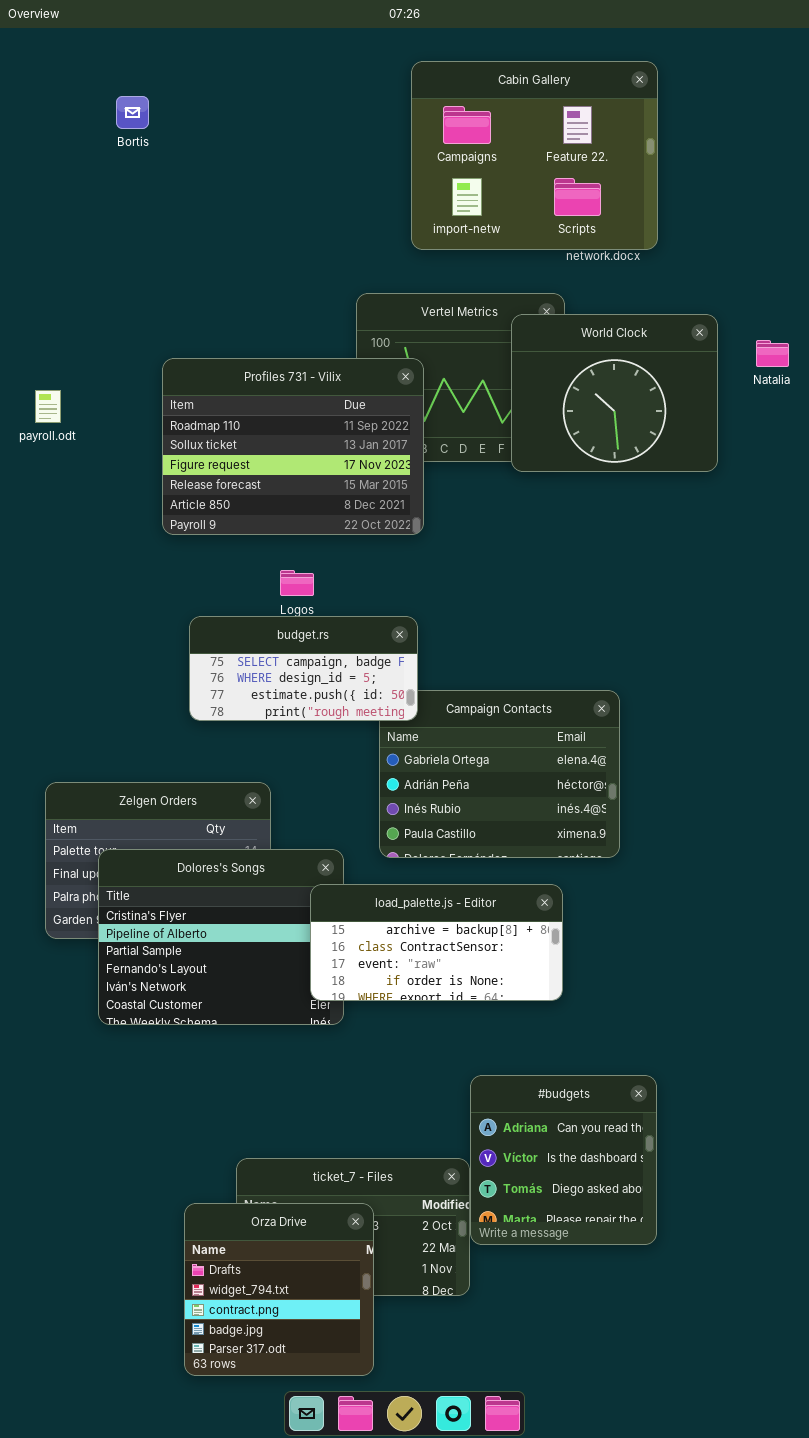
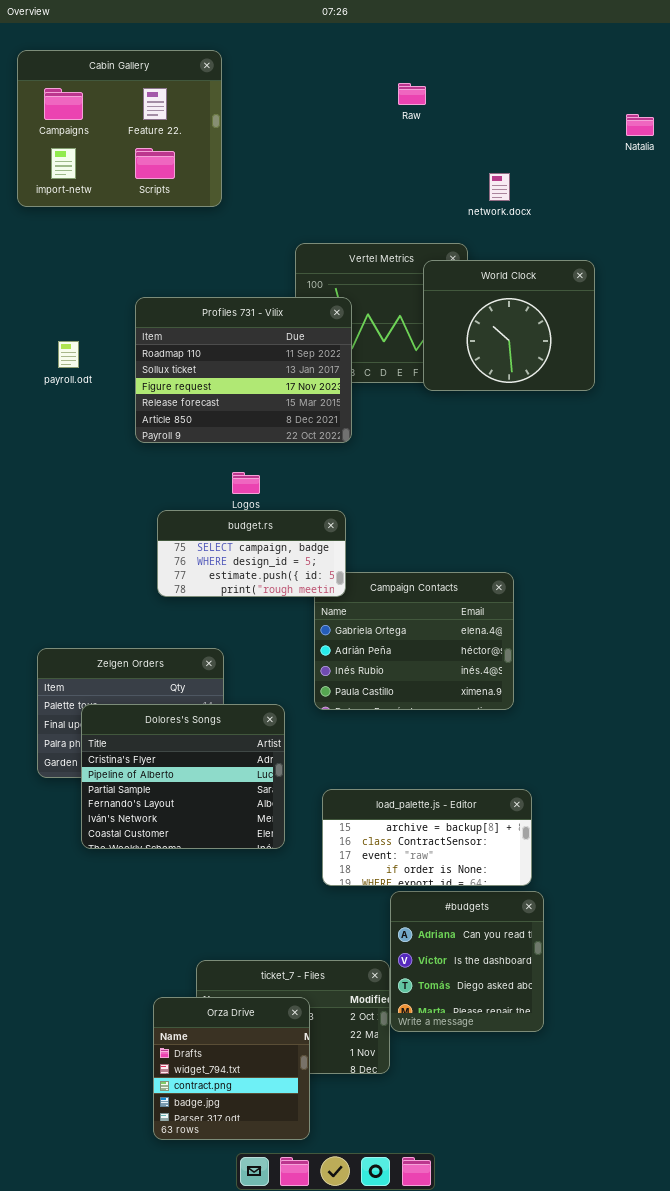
Cabin Gallery: [411,61,658,250] -> [17,50,222,207], moved
Natalia: [756,340,789,367] -> [626,114,654,136], moved
payroll.odt: [35,390,61,423] -> [58,341,79,368], moved
load_palette.js - Editor: [310,884,563,1001] -> [322,789,532,886], moved

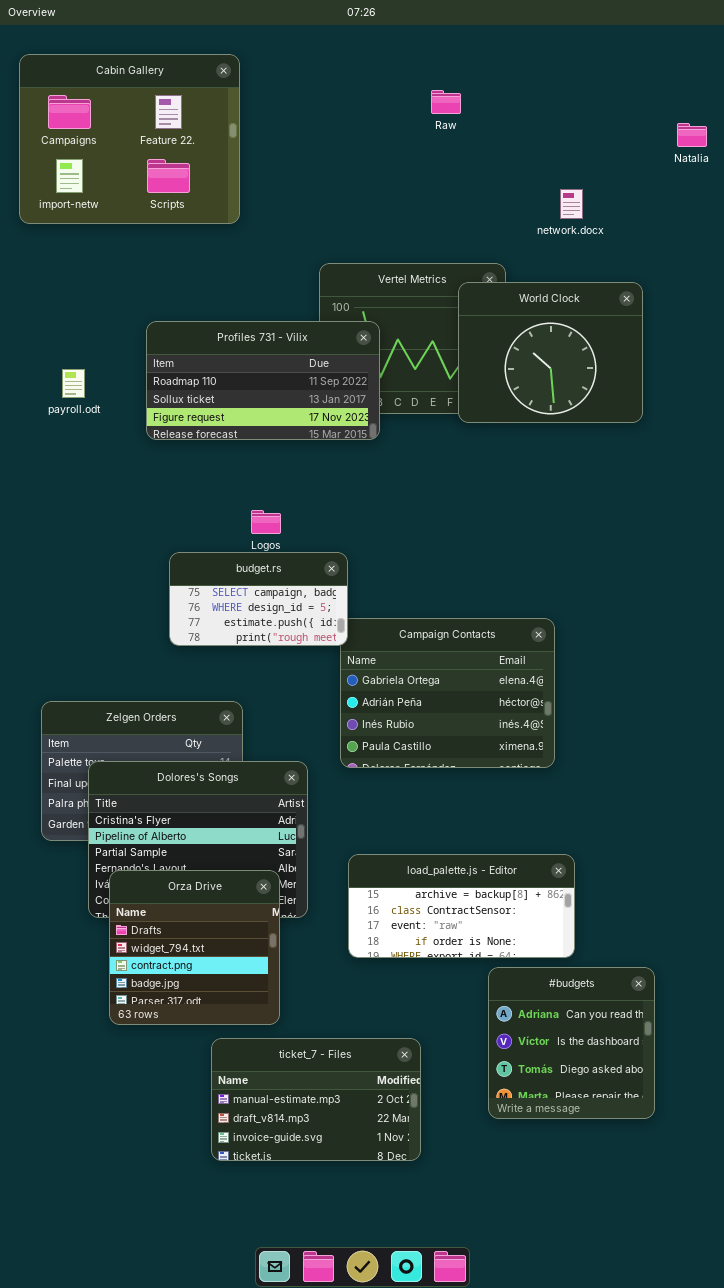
network.docx: [489,173,510,201] -> [560,189,583,219], moved
Profiles 731 - Vilix: [135,297,352,443] -> [146,321,380,440], resized
budget.rs: [157,510,346,597] -> [169,552,348,646], resized
#budgets: [390,891,544,1032] -> [488,967,655,1119], moved
Orza Drive: [153,997,310,1140] -> [109,870,280,1025], moved

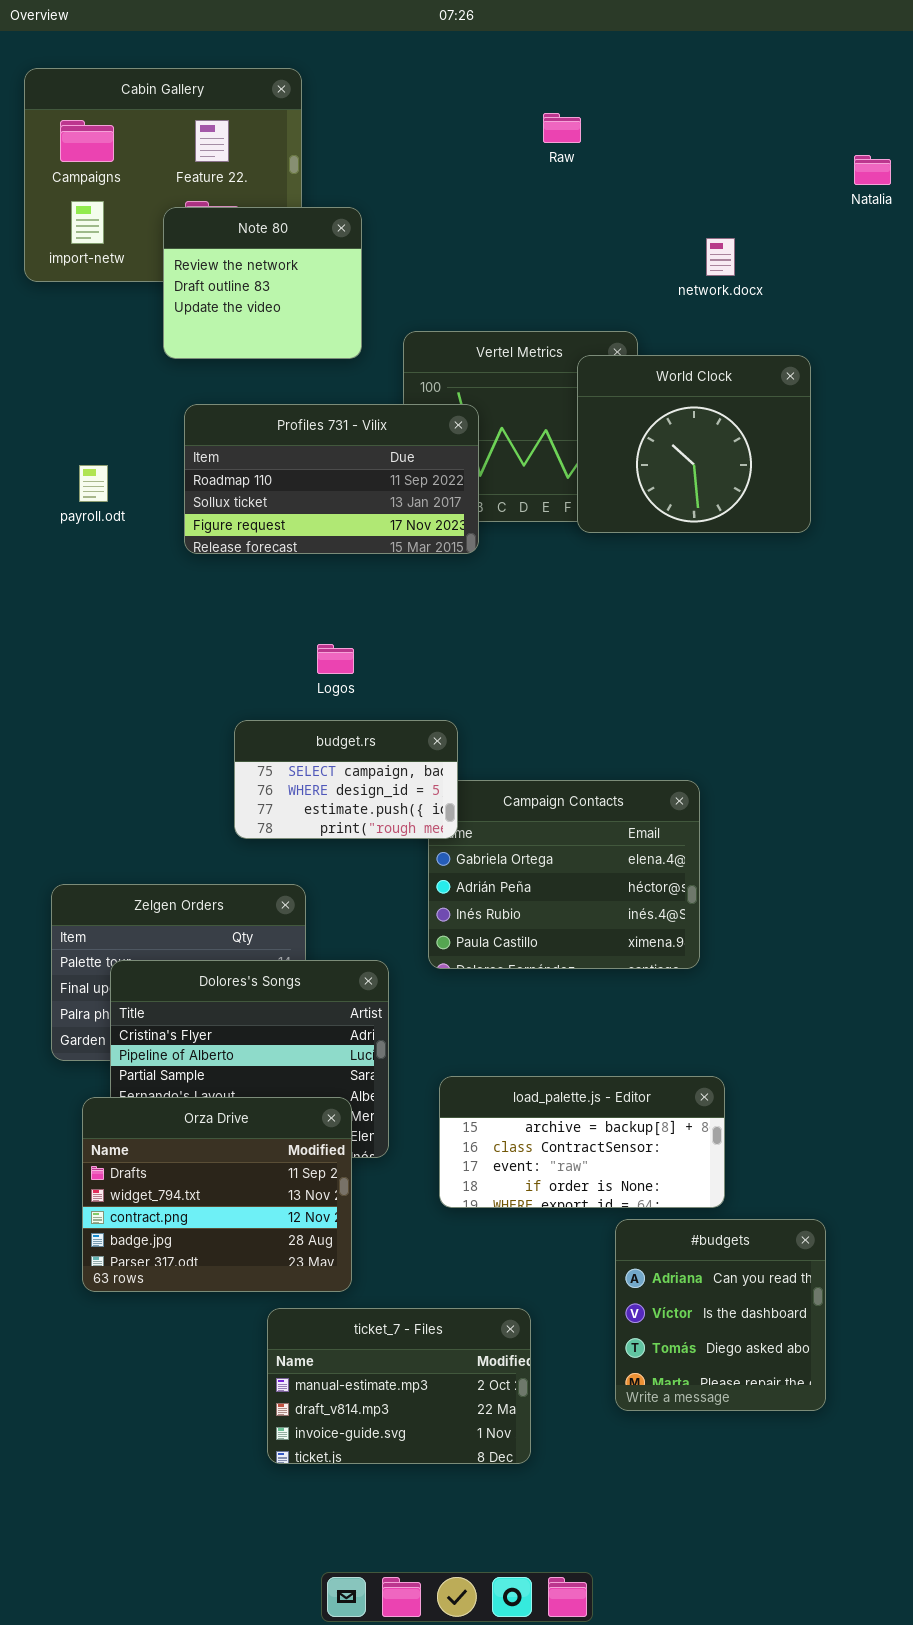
Note 80: none -> [163,207,362,359], opened
budget.rs: [169,552,348,646] -> [234,720,458,839], moved
Orza Drive: [109,870,280,1025] -> [82,1097,352,1292], resized

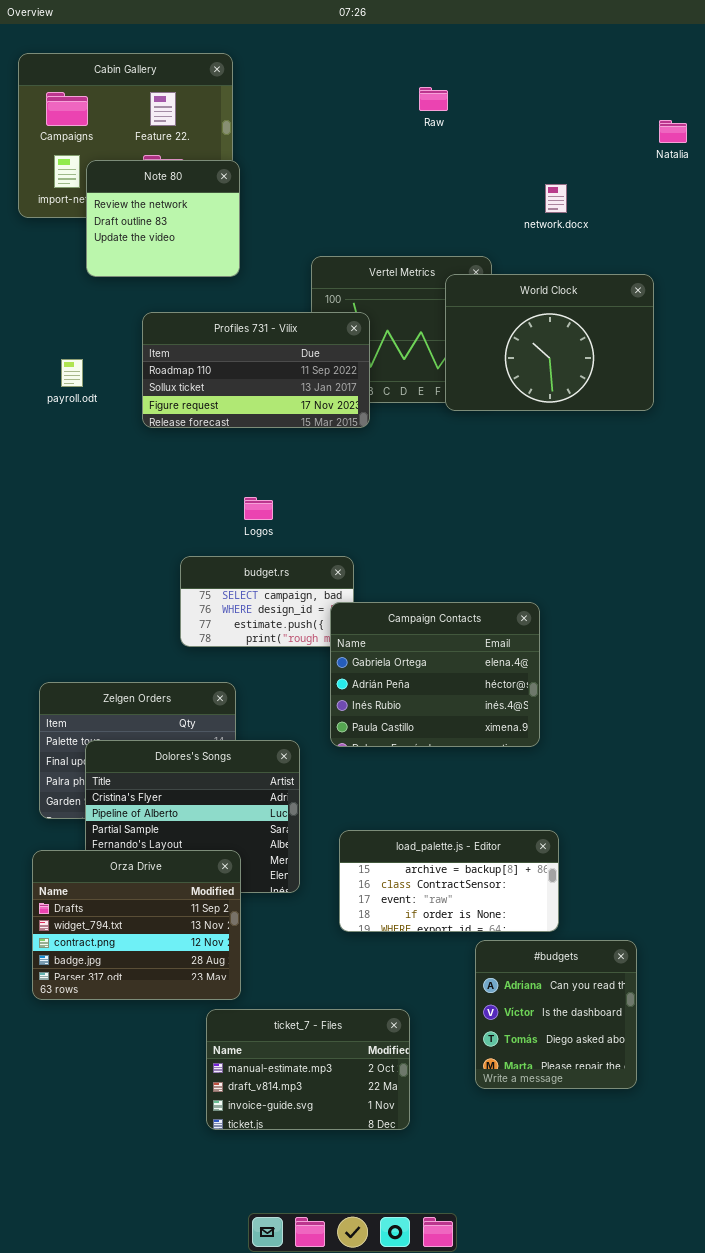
Note 80: [163,207,362,359] -> [86,160,240,277], moved
World Clock: [577,355,811,533] -> [445,274,654,411], resized
Campaign Contacts: [428,780,700,969] -> [330,602,540,747], raised
Orza Drive: [82,1097,352,1292] -> [32,850,241,1000], moved

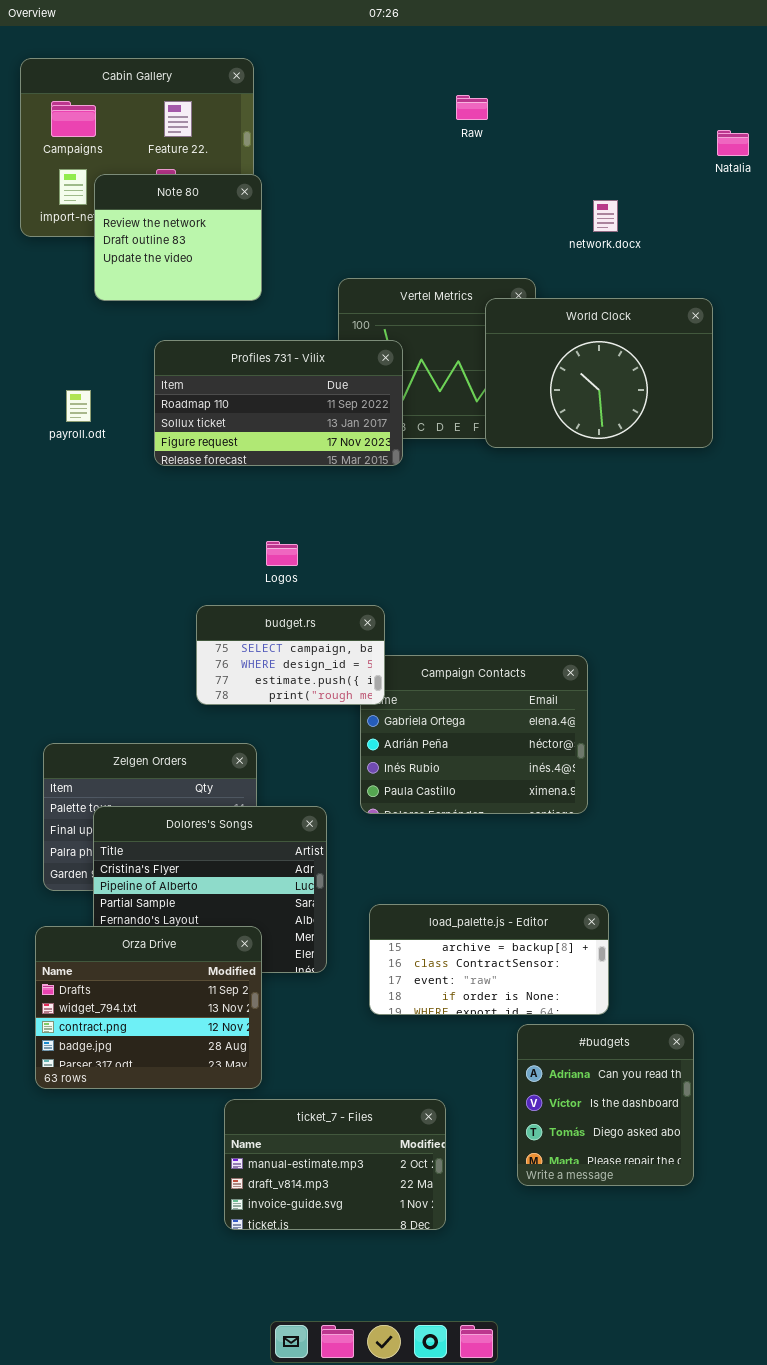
budget.rs: [180,556,354,647] -> [196,605,385,705], raised

